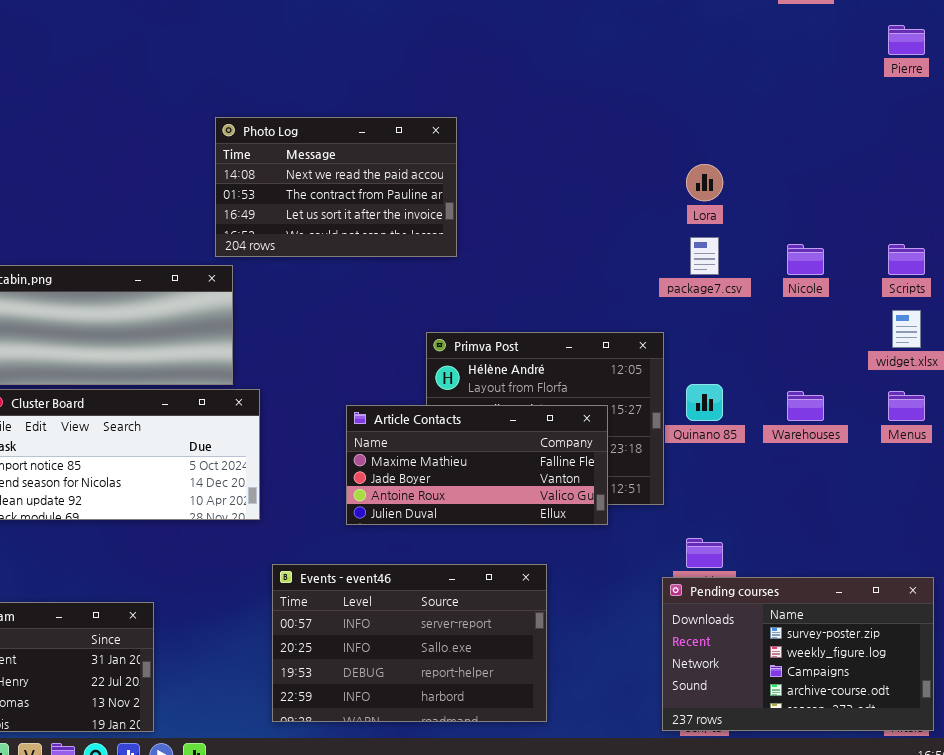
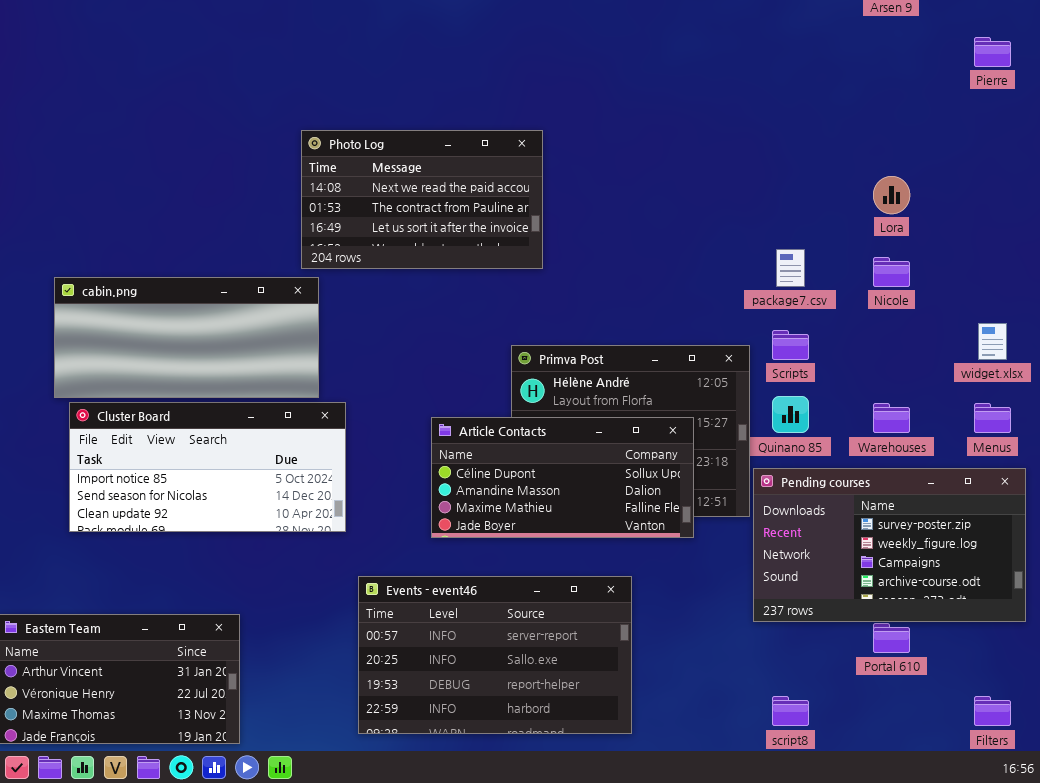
Lora: [686,164,723,201] -> [873,176,910,214], moved
Scripts: [888,244,925,275] -> [772,330,809,360], moved
Article Contacts: [346,405,608,525] -> [431,417,694,538], scrolled up 2 rows
Pending courses: [662,577,934,731] -> [753,468,1026,622], moved

